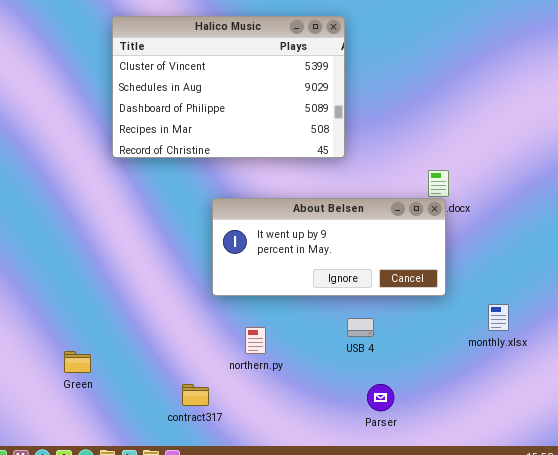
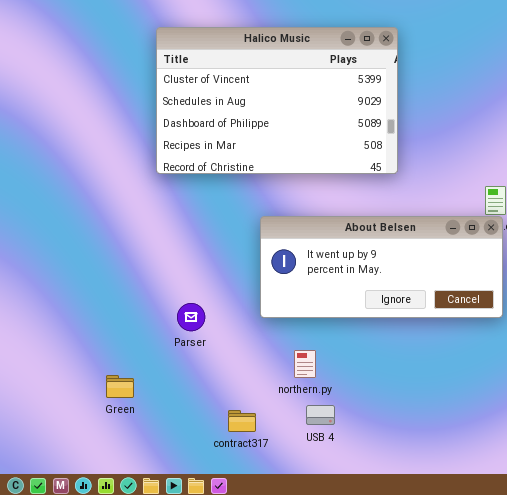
USB 4: [347,318,374,337] -> [306,405,335,425], moved
Parser: [367,384,394,411] -> [177,303,205,331], moved

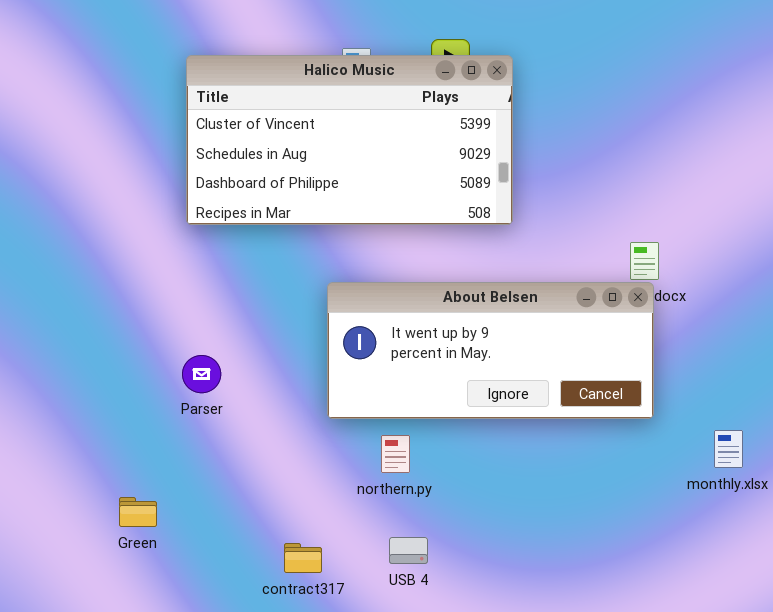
Halico Music: [156,27,398,174] -> [186,55,513,225], resized
Parser: [177,303,205,331] -> [182,355,221,393], moved
northern.py: [294,350,316,378] -> [381,435,410,473], moved

